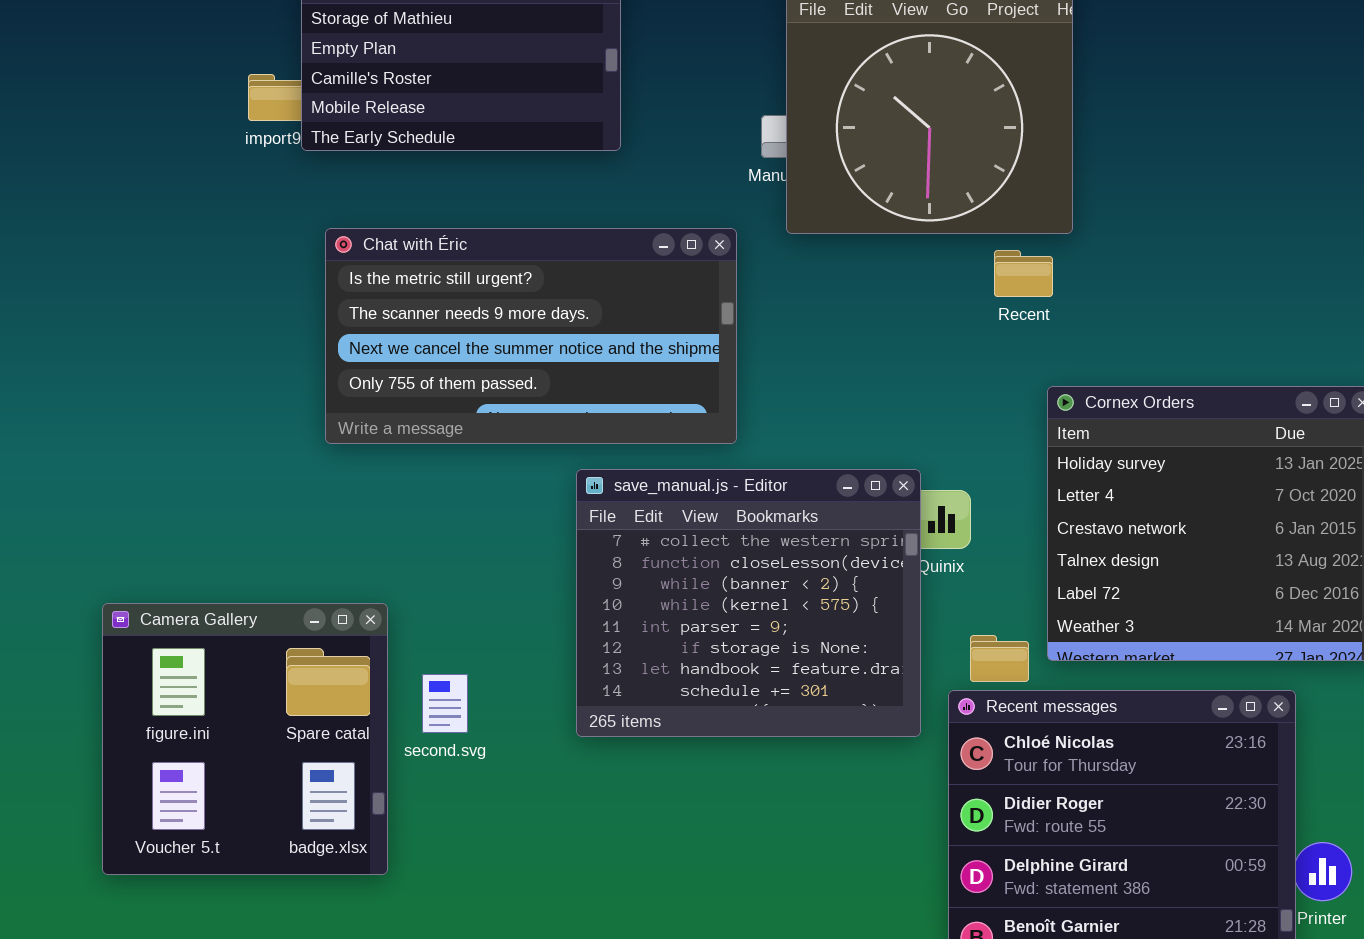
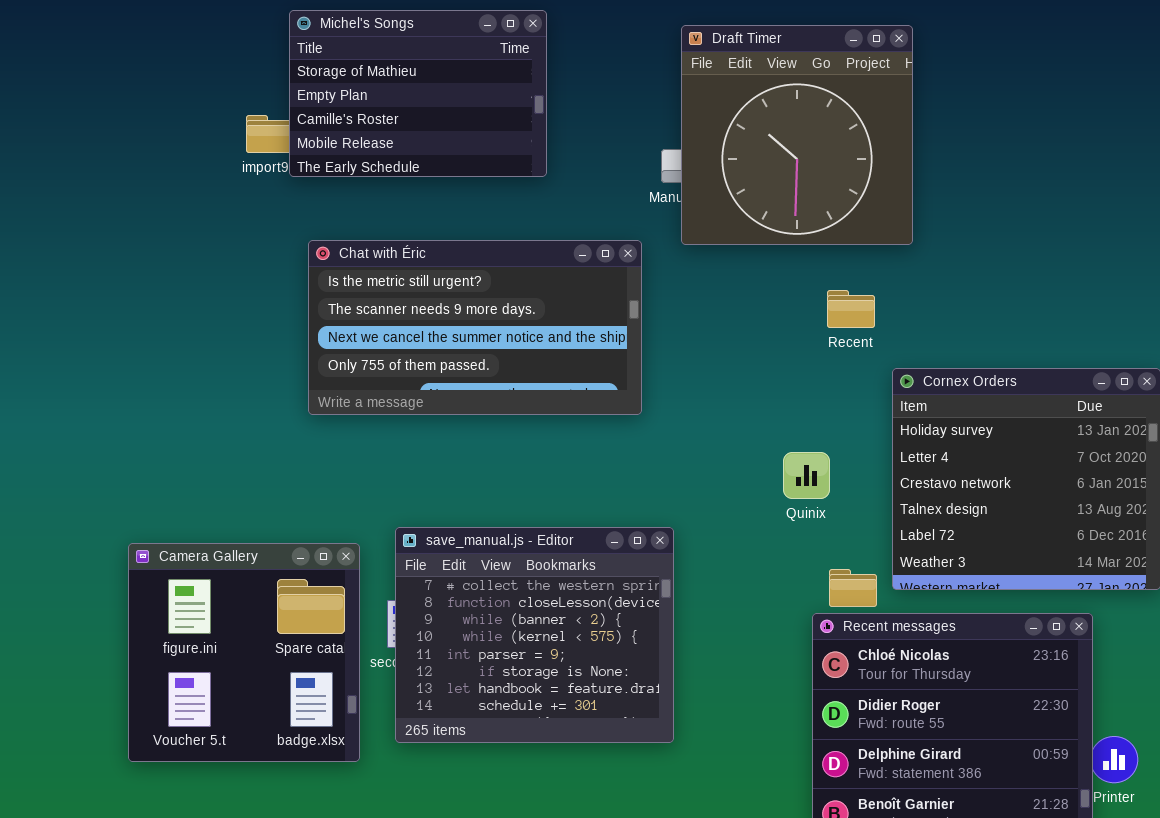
Recent: [994,250,1053,297] -> [827,290,875,328], moved
save_manual.js - Editor: [576,469,921,737] -> [395,527,674,743], moved

